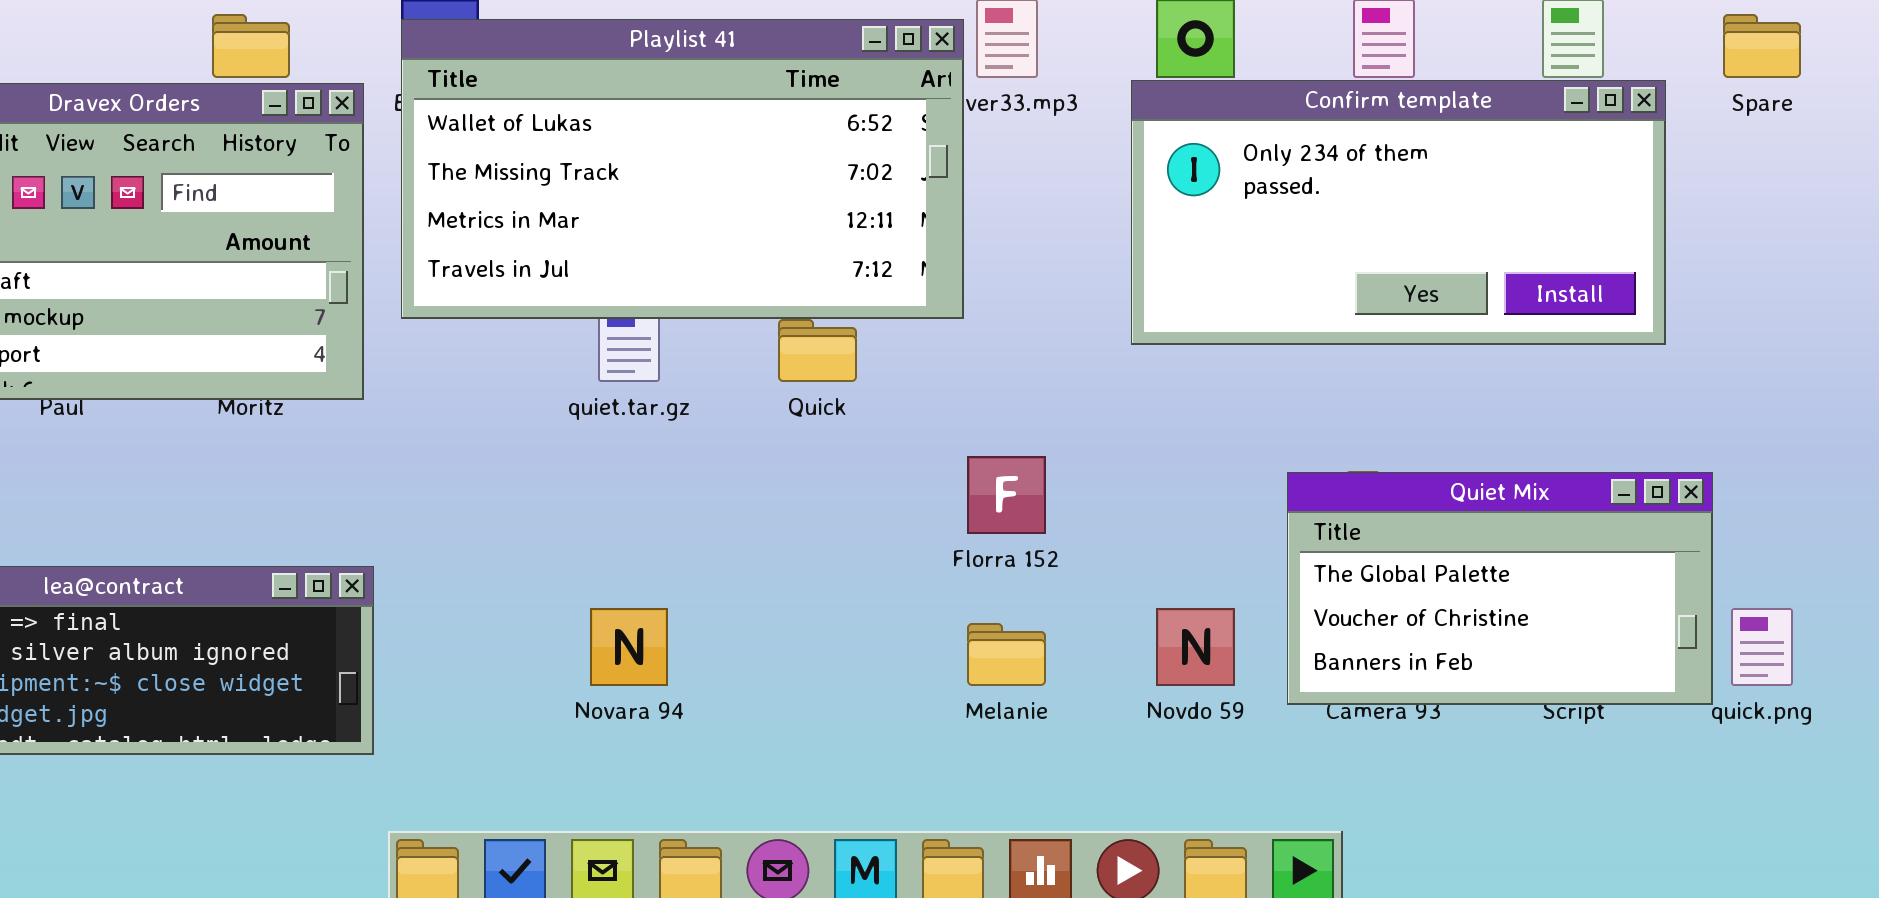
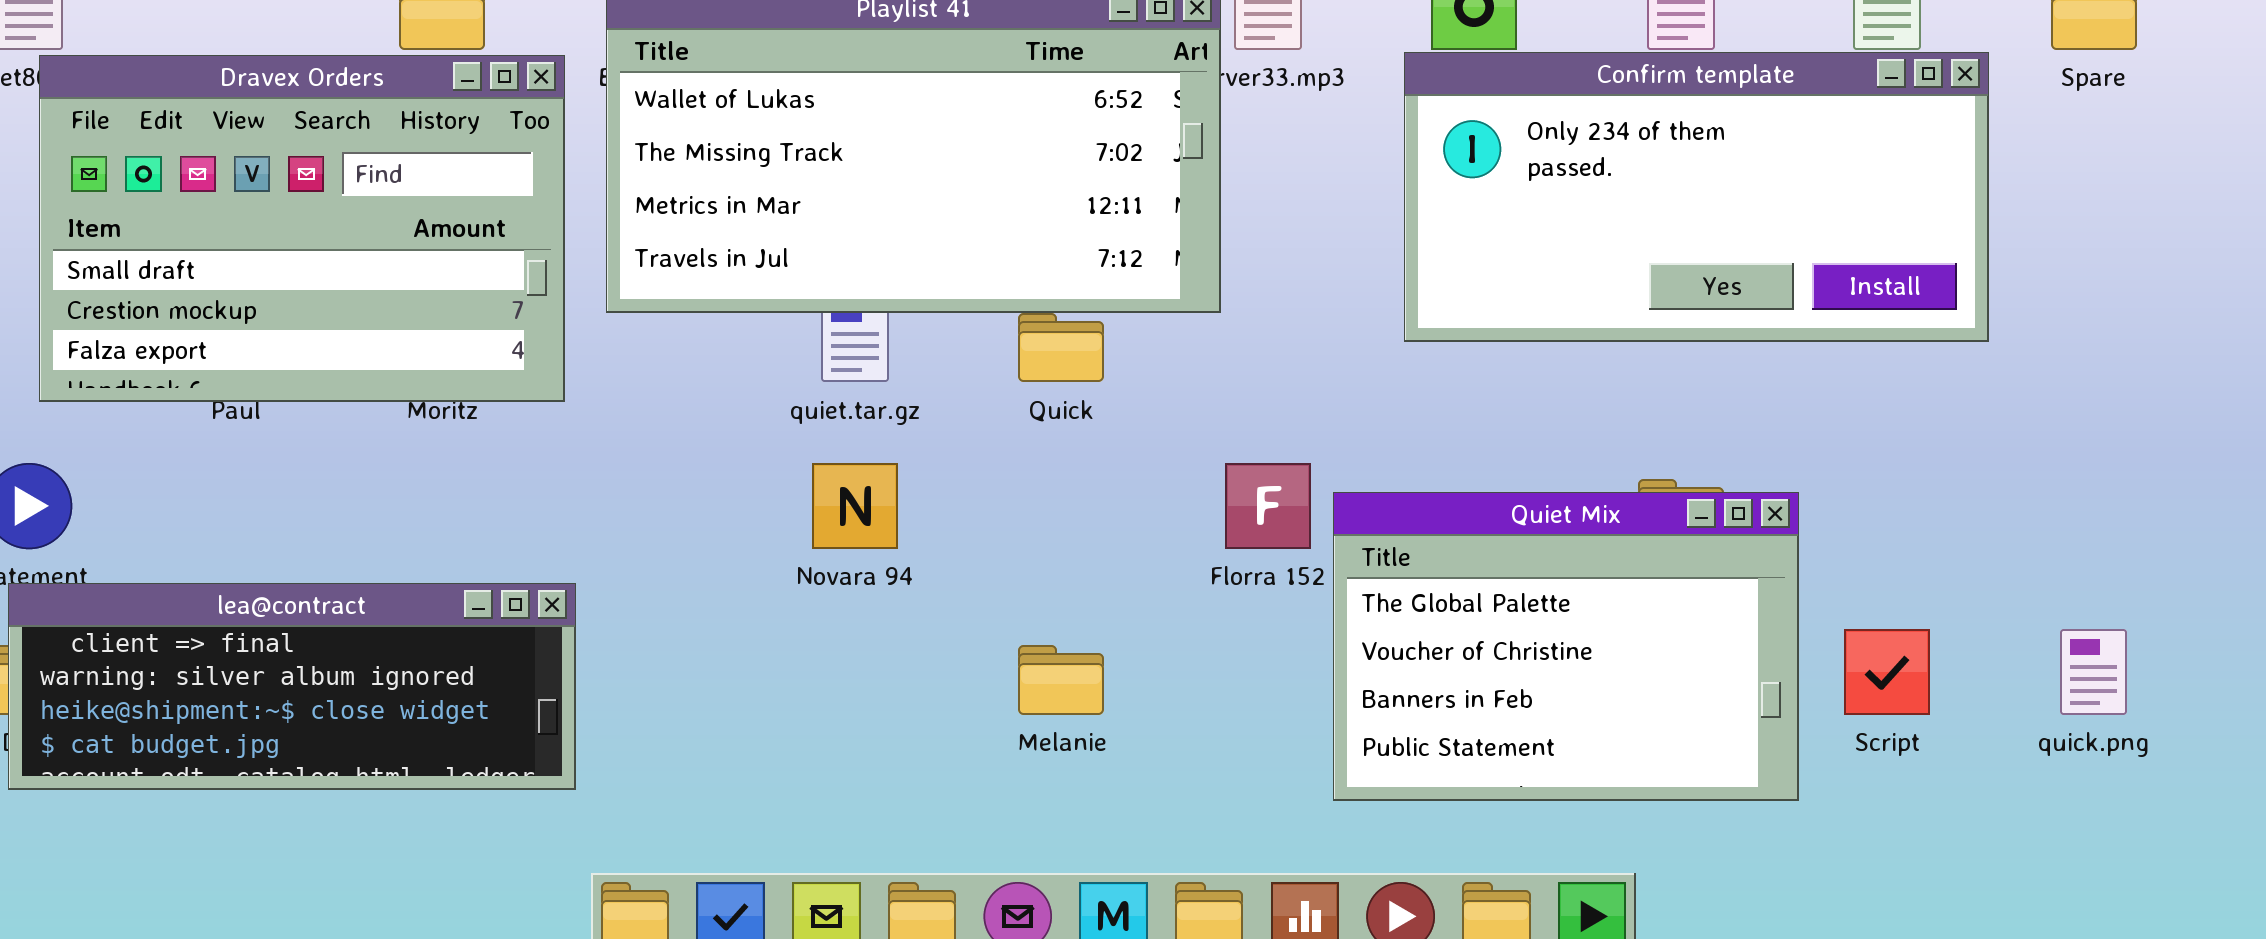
Quiet Mix: [1287,472,1713,705] -> [1333,492,1799,801], moved, resized
Novara 94: [590,608,668,686] -> [812,463,898,549], moved
Melanie: [967,623,1046,686] -> [1018,645,1104,715], moved

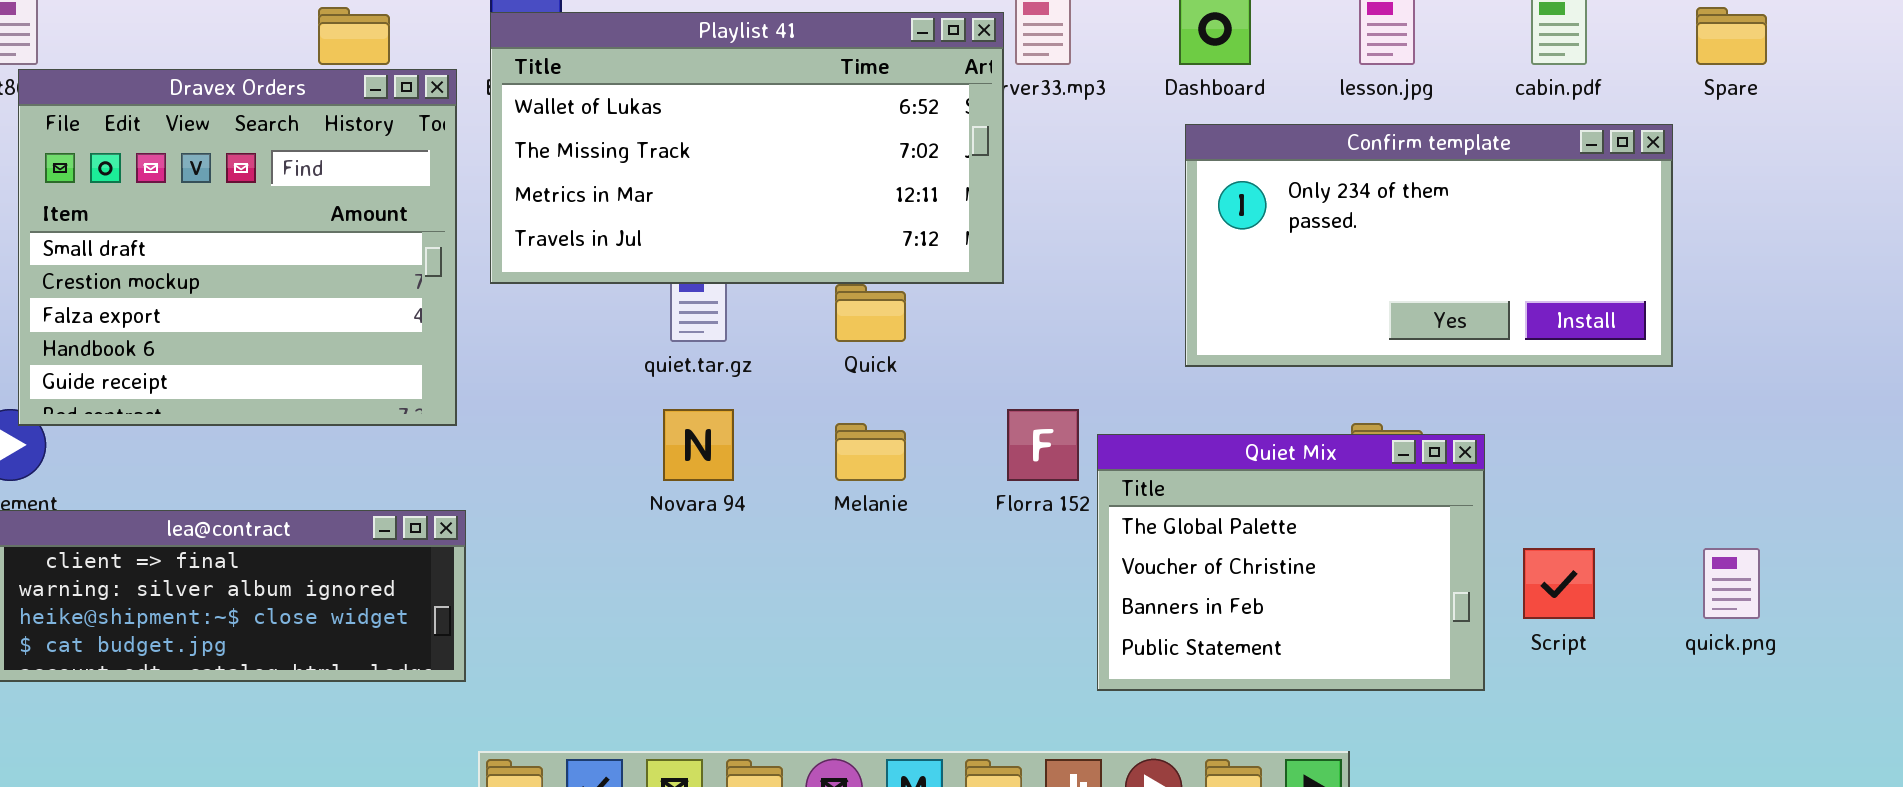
Confirm template: [1404,52,1989,342] -> [1185,124,1673,367], moved
Dravex Orders: [39,55,565,402] -> [18,69,457,426], resized
Melanie: [1018,645,1104,715] -> [835,423,906,481], moved

